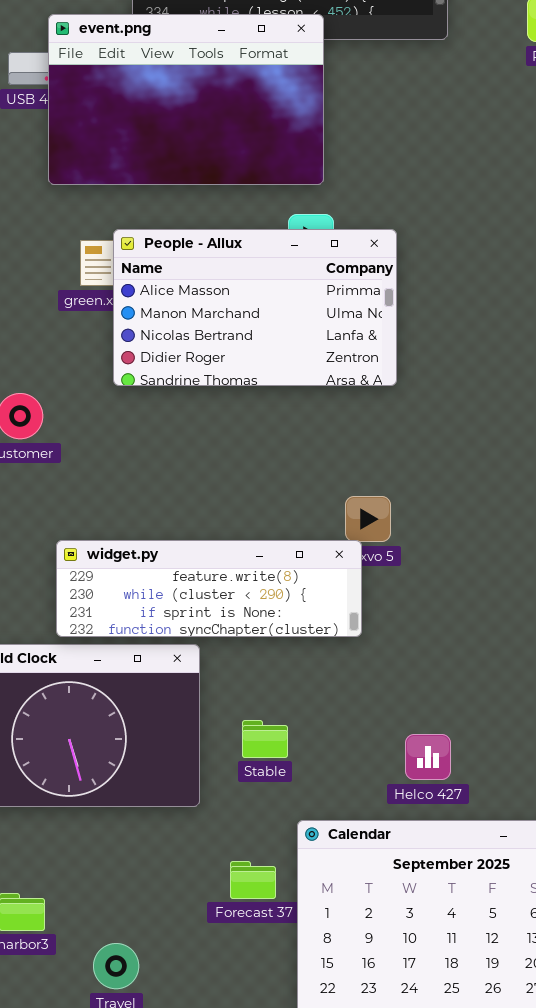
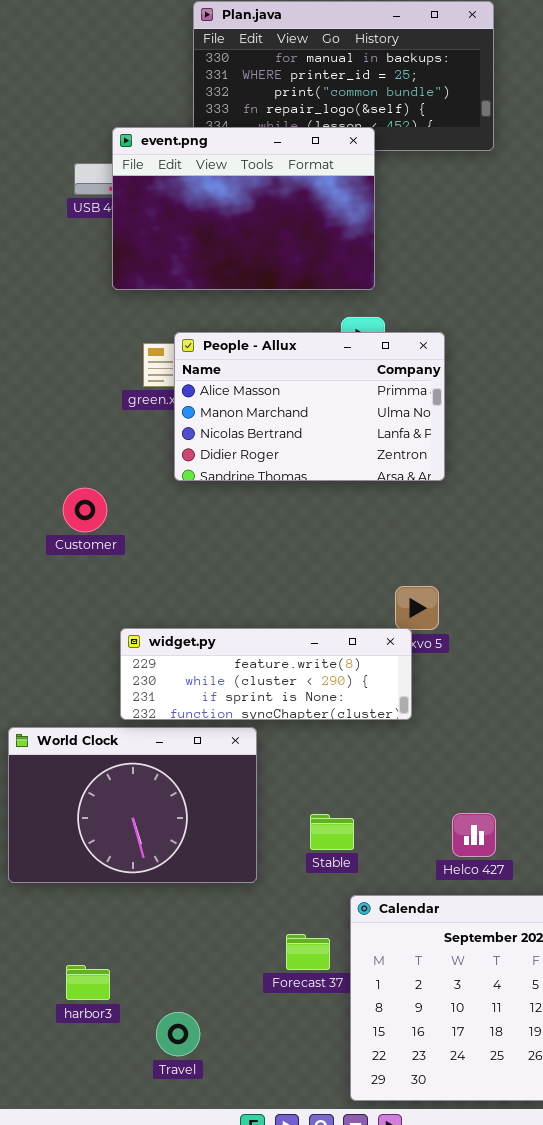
Stable: [242,720,288,758] -> [310,814,354,850], moved

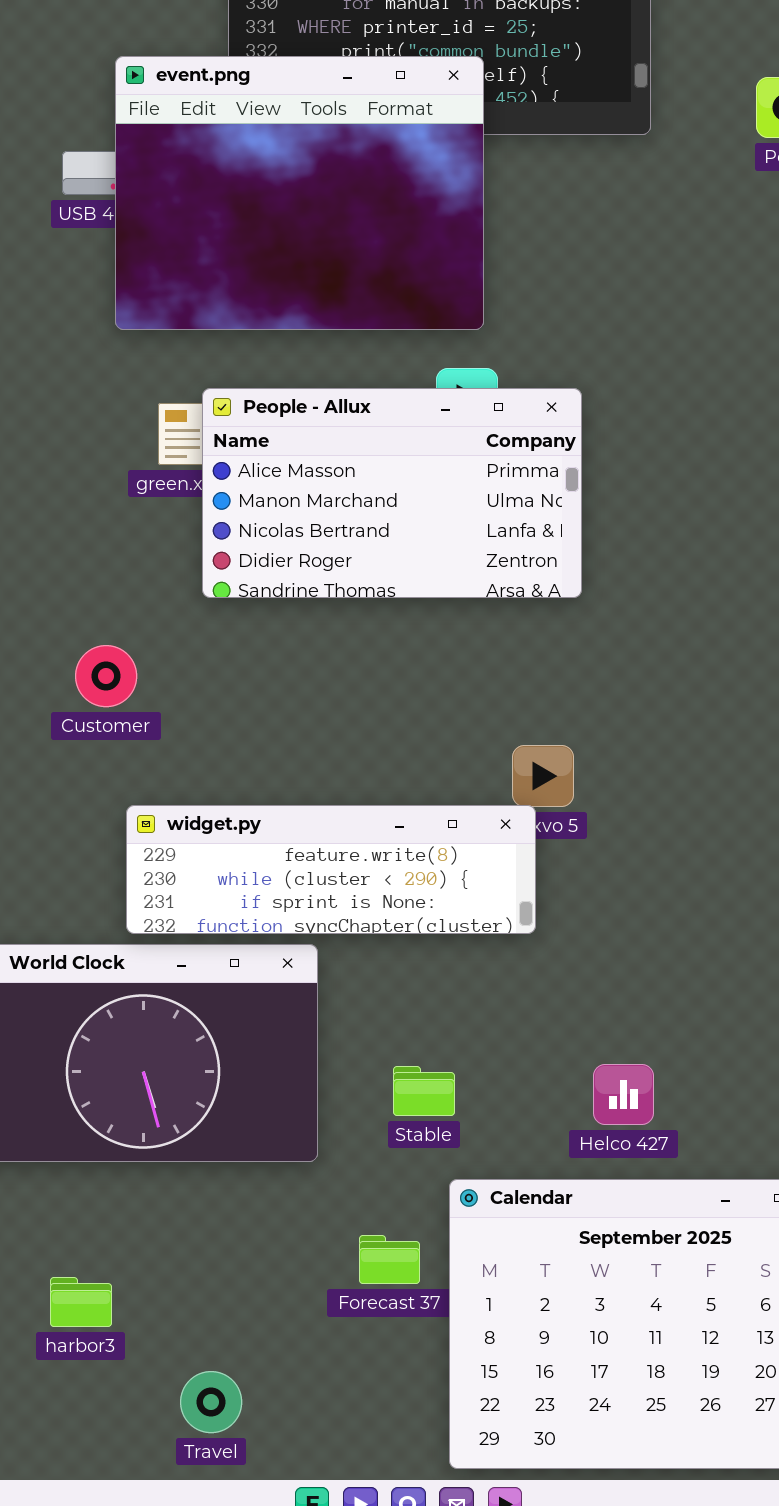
event.png: [112,127,375,290] -> [115,56,484,330], resized
Customer: [63,488,107,532] -> [75,645,137,707], moved
Travel: [156,1012,200,1056] -> [180,1371,242,1433], moved

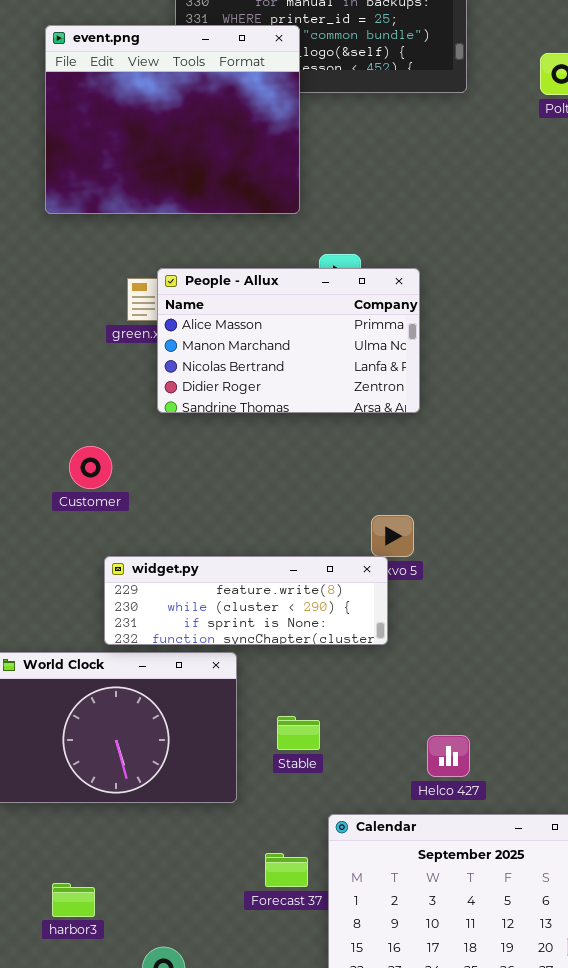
event.png: [115,56,484,330] -> [45,25,300,214], moved
Stable: [393,1066,455,1116] -> [277,716,320,750], moved

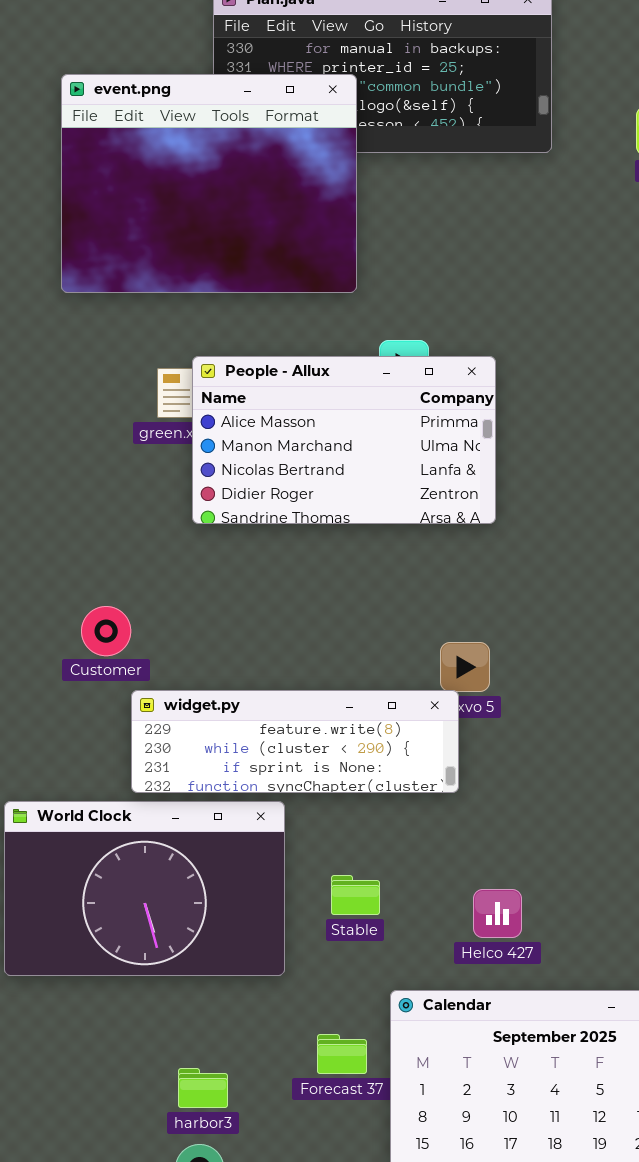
Customer: [69,446,112,489] -> [81,606,131,656], moved
Helco 427: [427,735,470,777] -> [473,889,522,938], moved
harbor3: [52,883,95,917] -> [178,1068,228,1108], moved

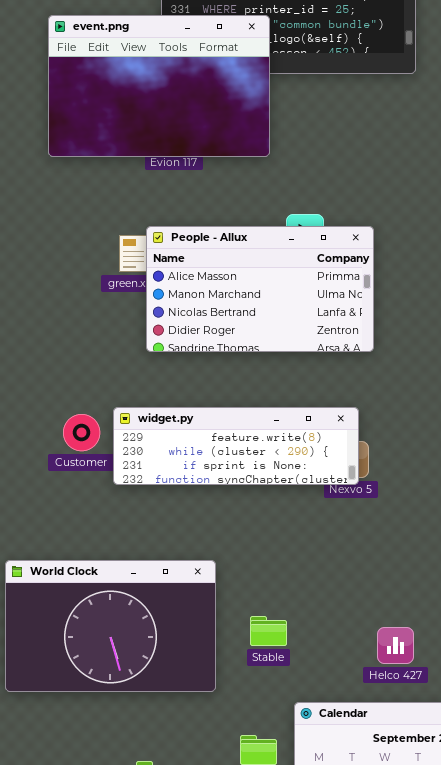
event.png: [61,74,357,293] -> [48,15,270,157], resized
widget.py: [131,690,459,793] -> [113,407,359,485], moved
Helco 427: [473,889,522,938] -> [377,627,414,664], moved

